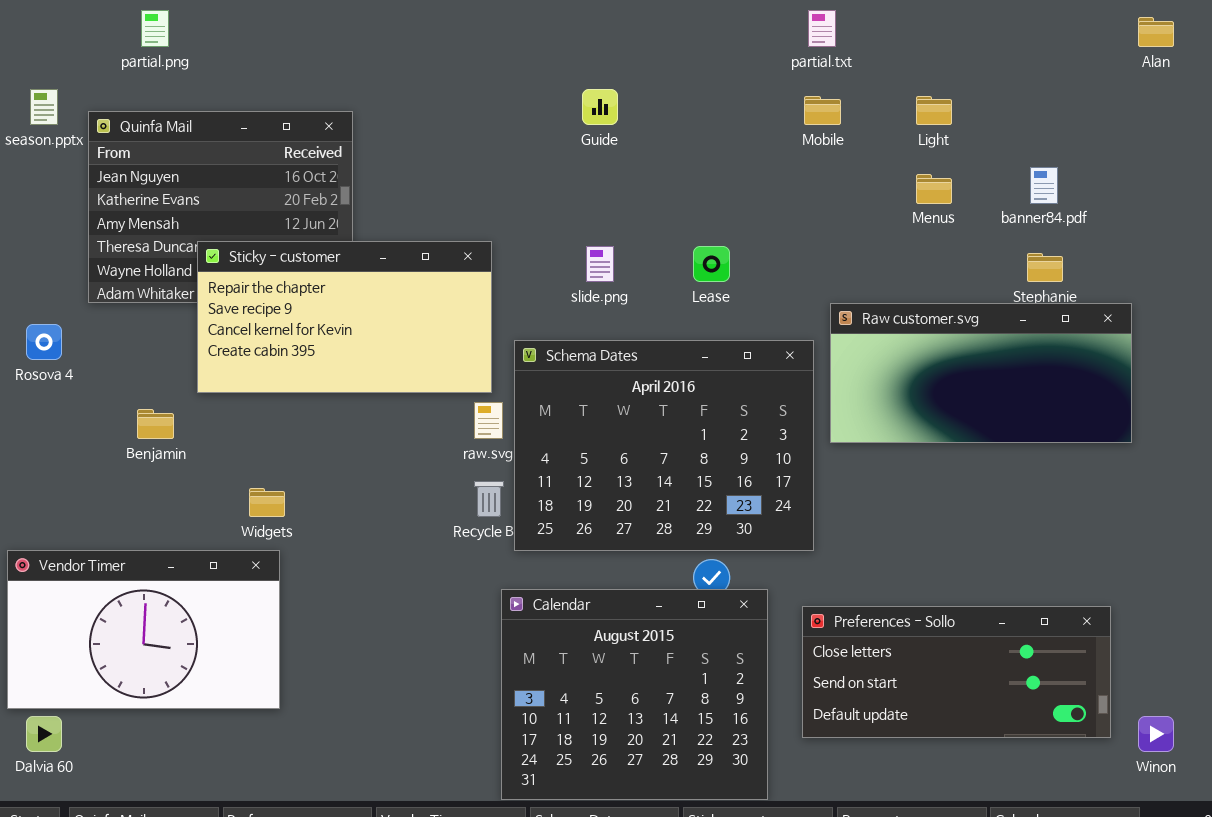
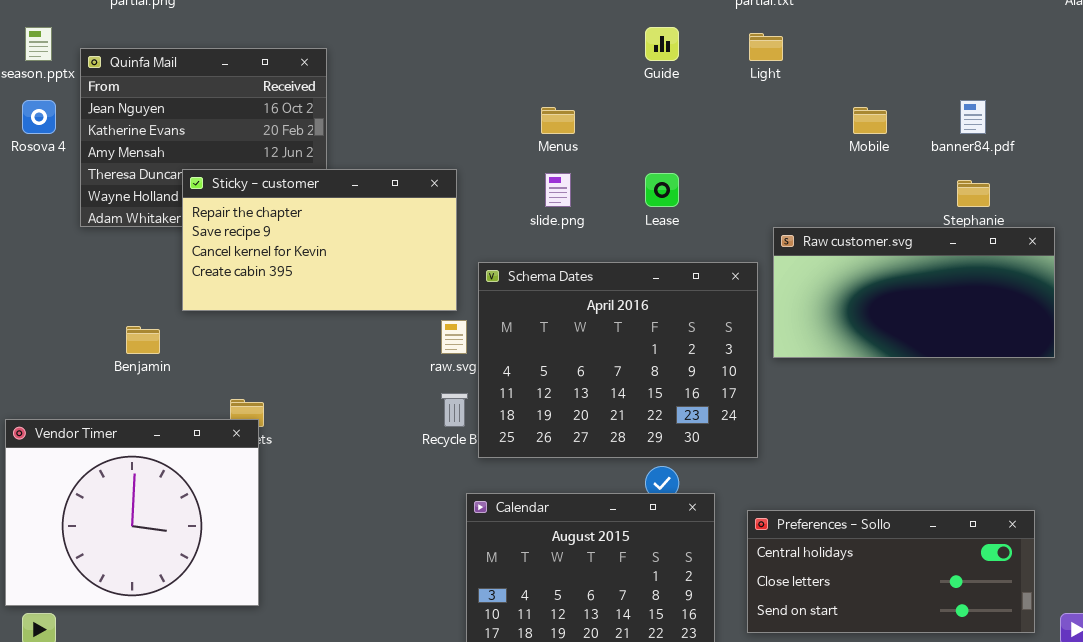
Guide: [582,89,618,125] -> [645,27,679,61], moved
Mobile: [804,96,841,125] -> [853,107,887,134], moved
Light: [916,96,952,125] -> [749,33,783,61], moved
Menus: [916,174,952,204] -> [541,107,575,134], moved
Rosova 4: [26,324,62,360] -> [22,100,56,134], moved
Vendor Timer: [7,550,280,709] -> [5,419,259,606], resized
Preferences - Sollo: [802,606,1111,738] -> [747,510,1035,633], scrolled up 1 row

